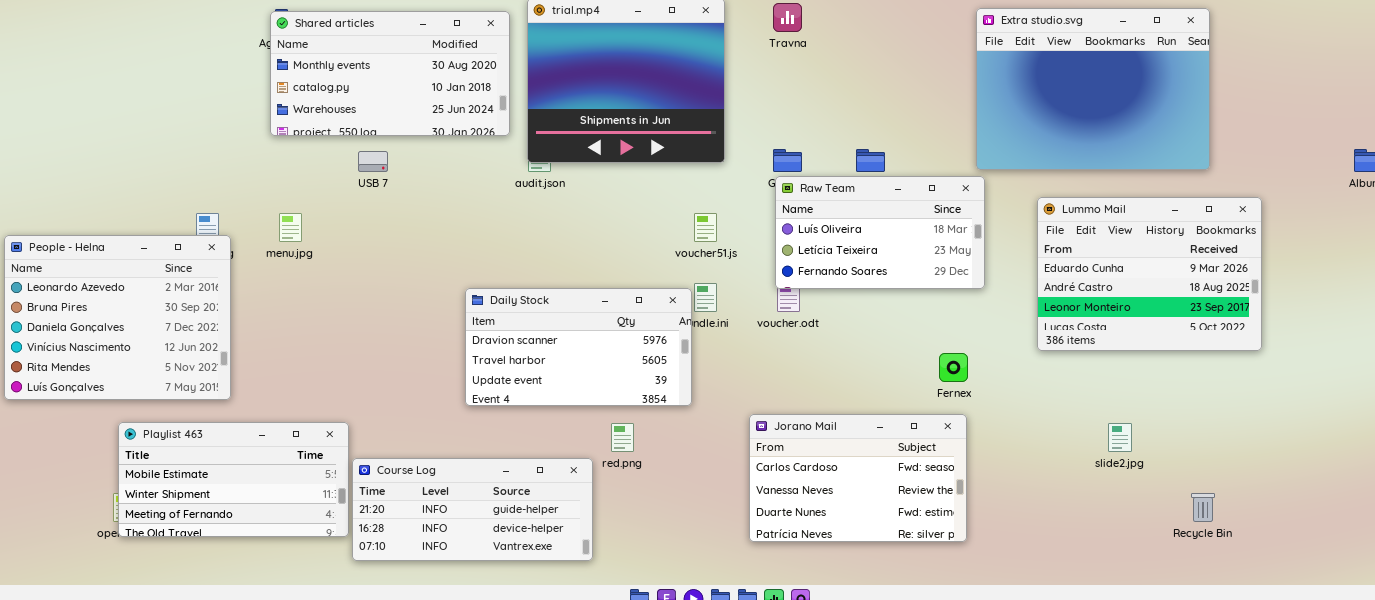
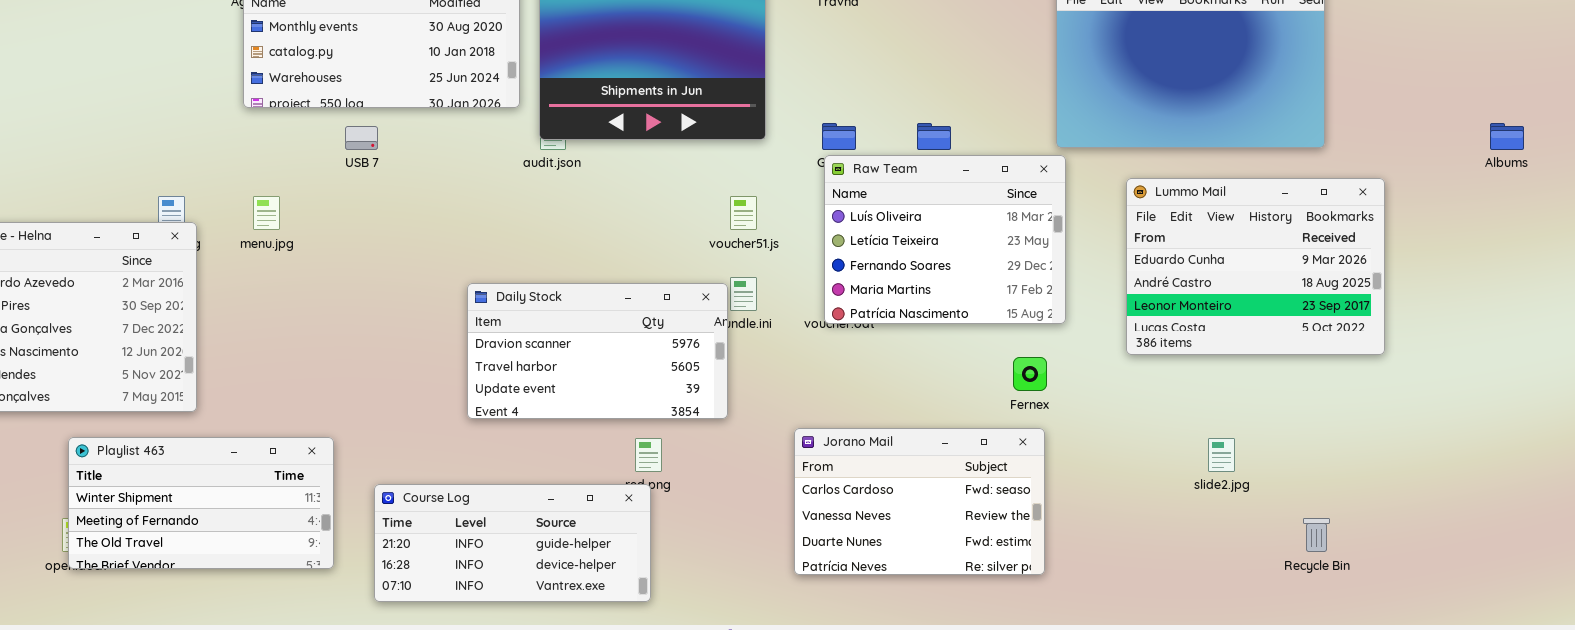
Raw Team: [775,176,985,289] -> [824,155,1066,324], resized
Playlist 463: [118,422,349,537] -> [68,437,334,569], scrolled down 1 row
Course Log: [352,458,593,561] -> [374,484,651,602], moved

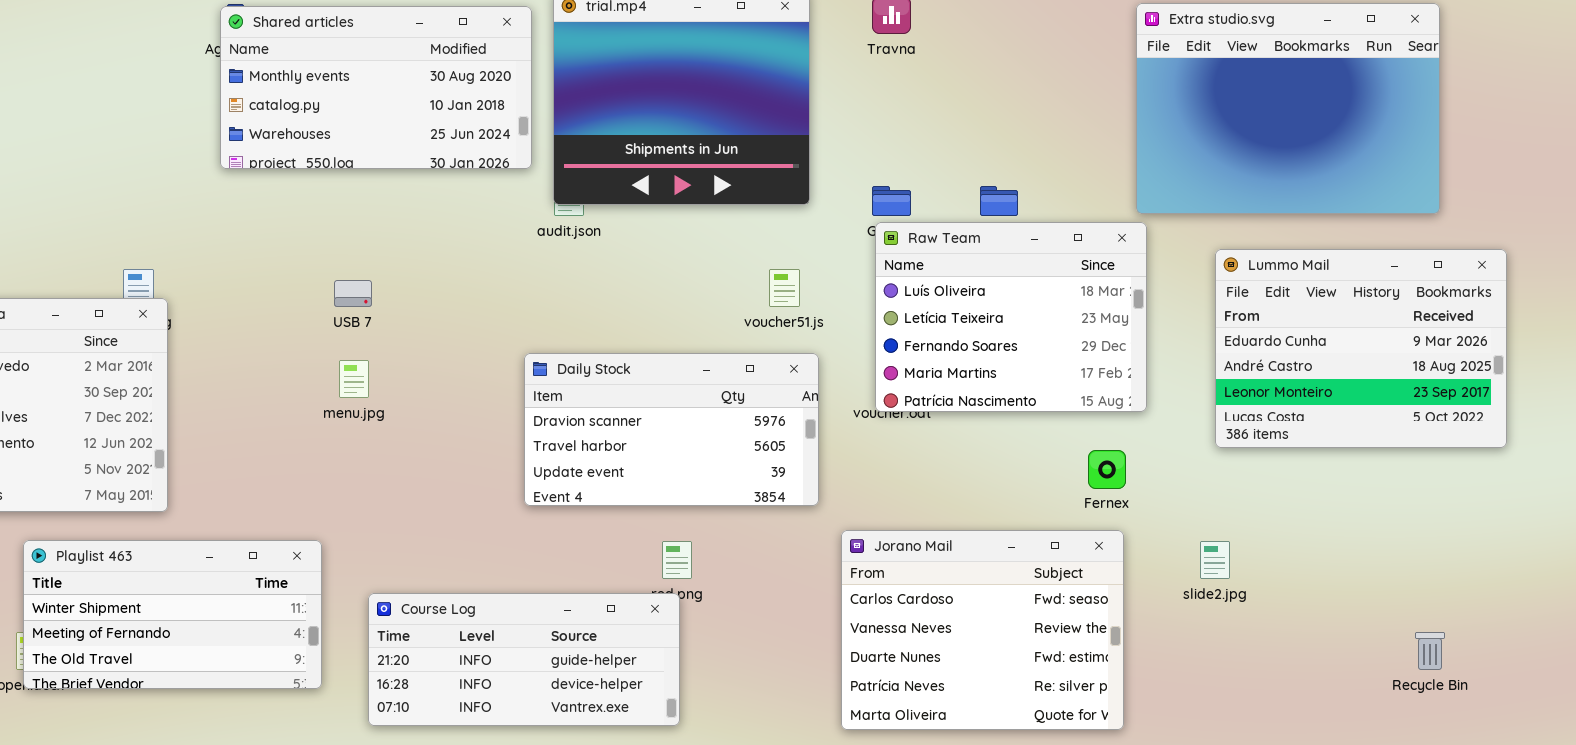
USB 7: [345,126,378,150] -> [334,280,372,307], moved
menu.jpg: [253,196,280,230] -> [339,360,369,398], moved
Daily Stock: [467,283,728,419] -> [524,353,819,506], moved
Jorano Mail: [794,428,1045,575] -> [841,530,1124,730], resized
slide2.jpg: [1208,438,1235,472] -> [1200,541,1230,579], moved

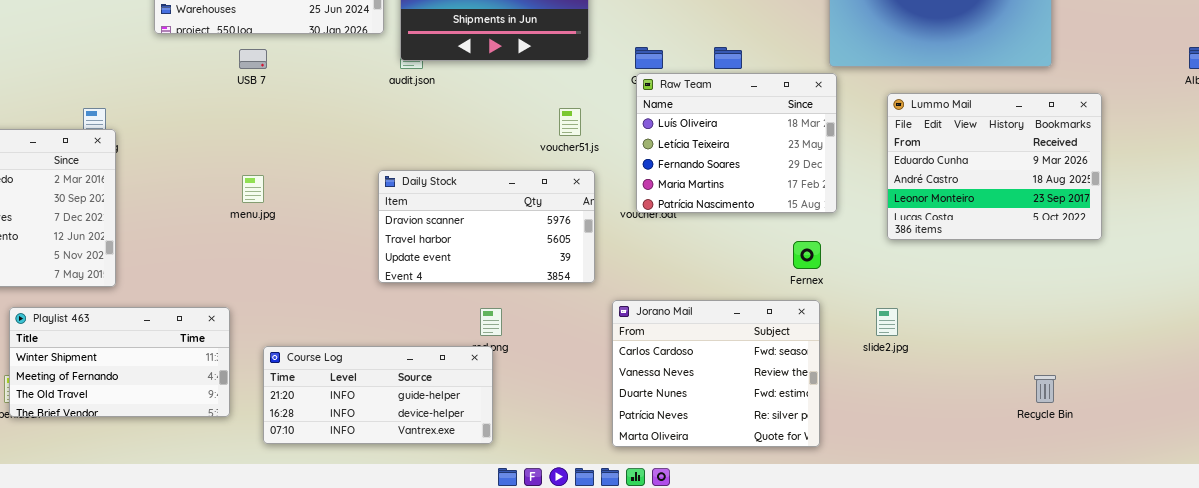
USB 7: [334,280,372,307] -> [239,49,267,69], moved

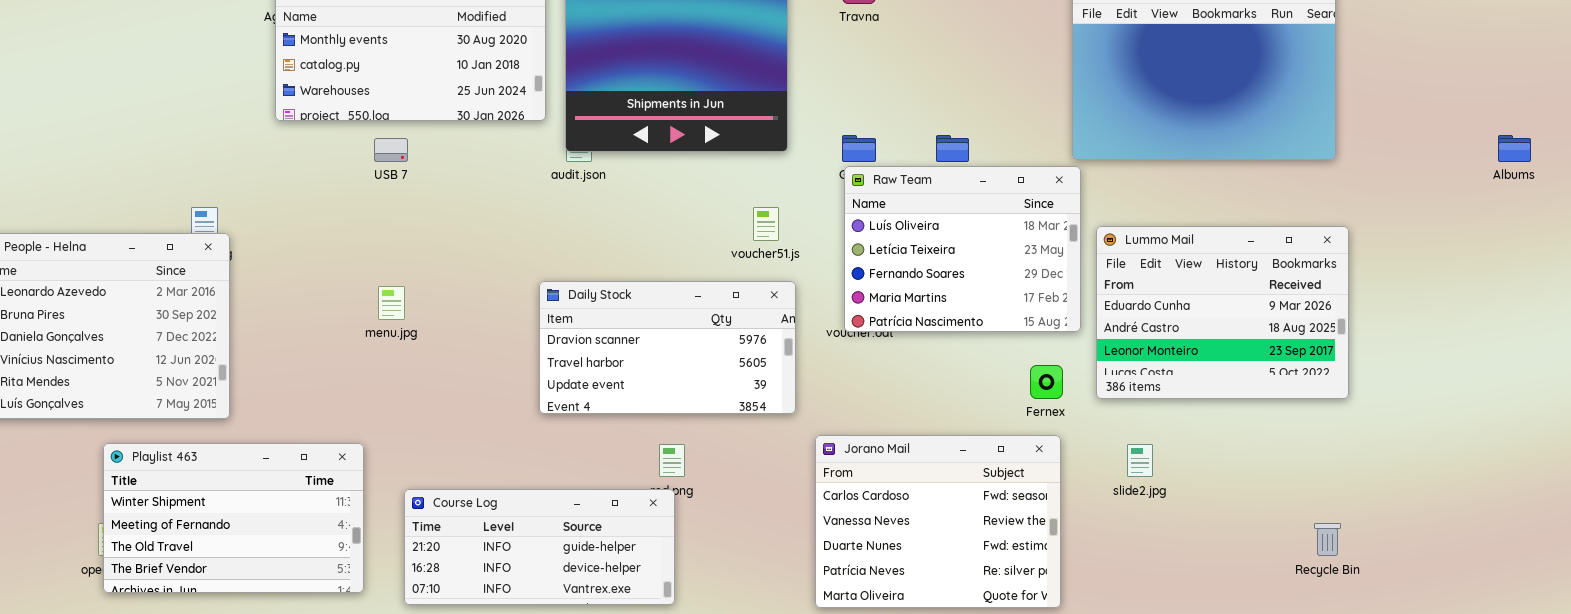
Lummo Mail: [887,93,1102,240] -> [1096,226,1349,399], moved
Playlist 463: [9,307,230,417] -> [103,443,364,593], resized

